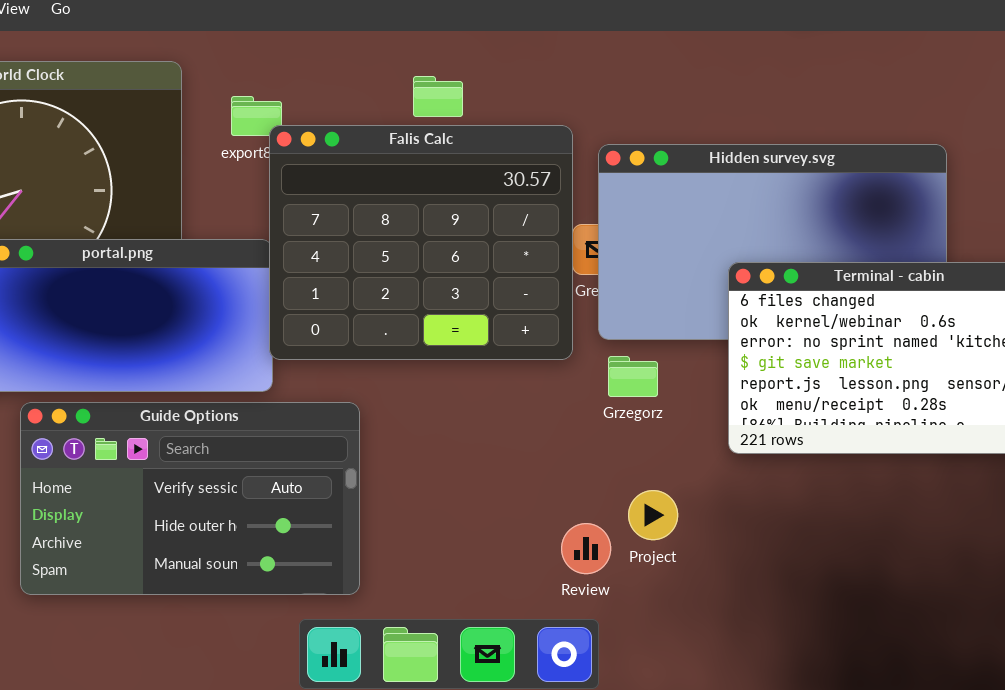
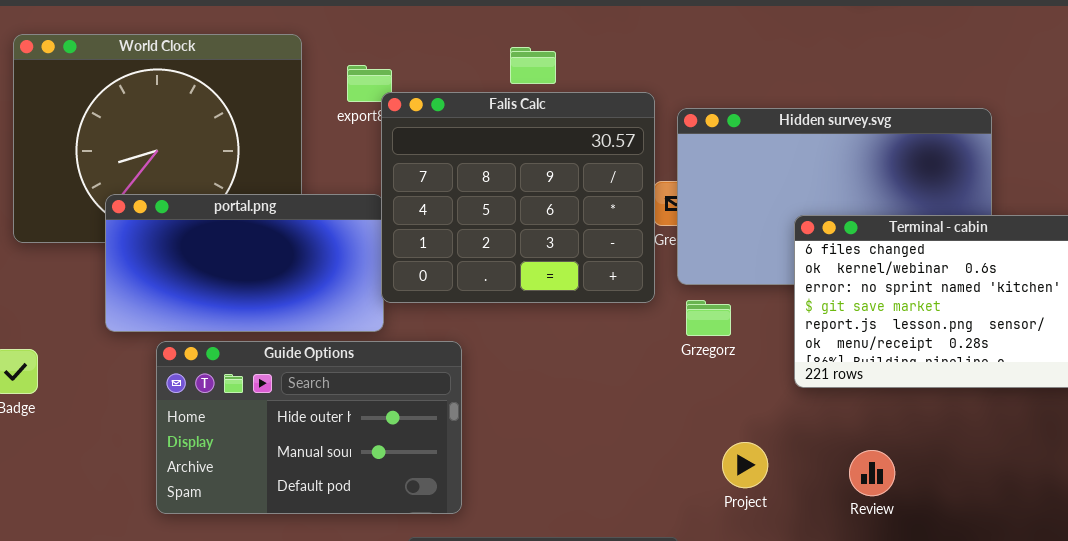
Guide Options: [20,402,360,595] -> [156,341,462,514], scrolled down 1 row
Project: [628,490,678,540] -> [722,442,768,488], moved
Review: [561,523,611,574] -> [849,450,895,496], moved

